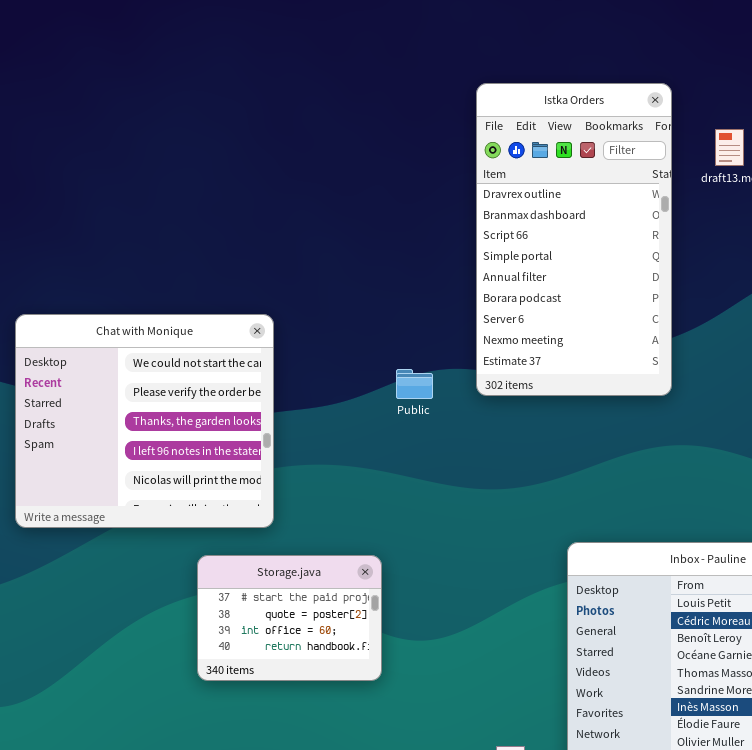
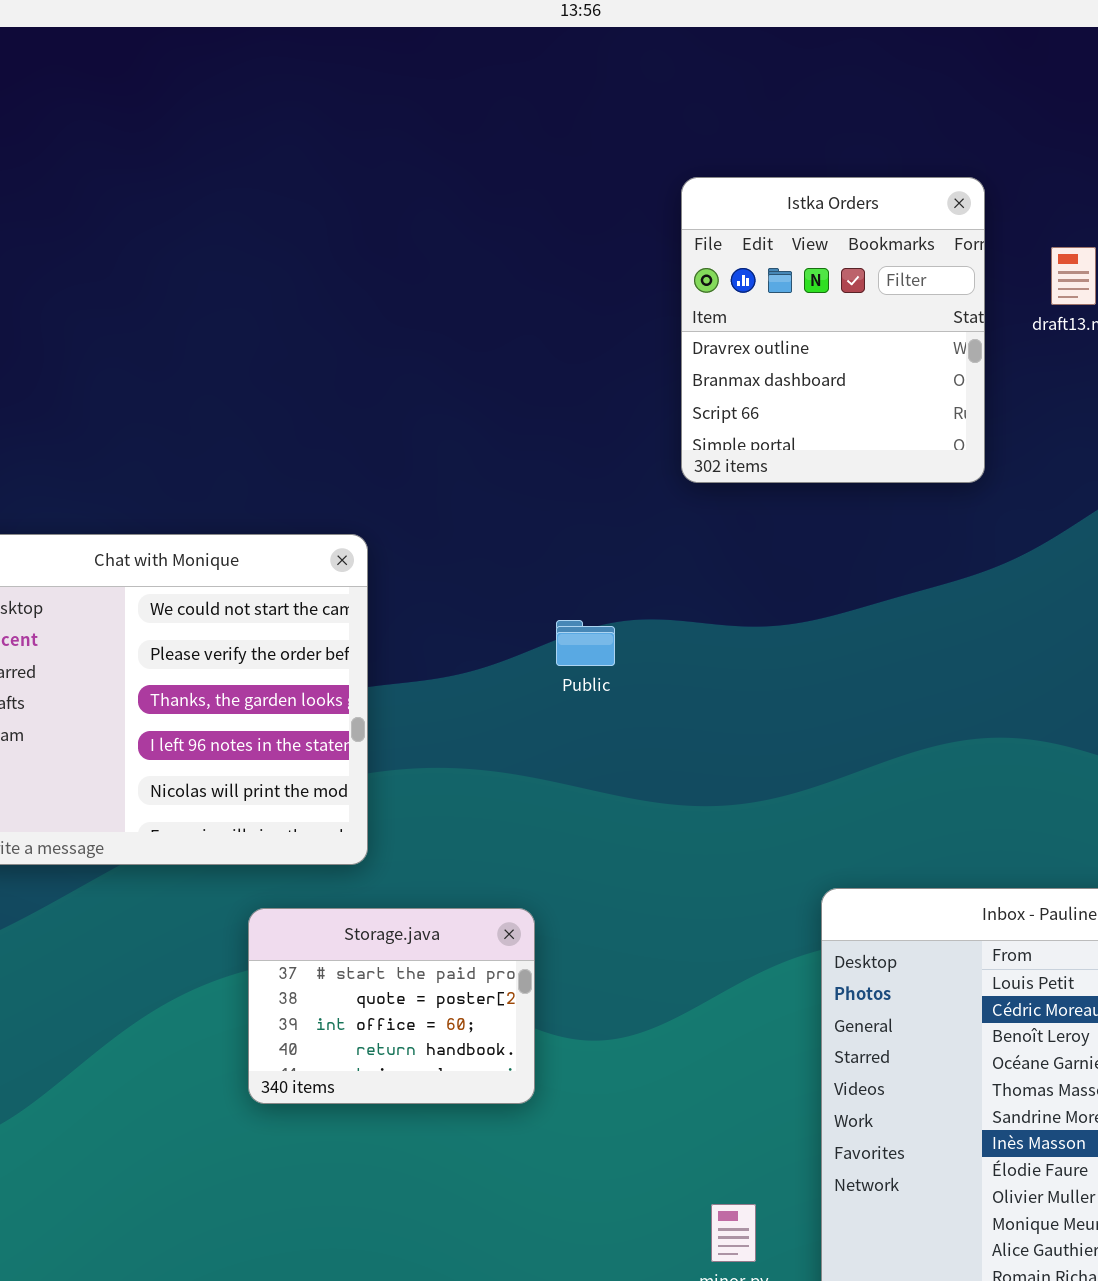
Istka Orders: [476,83,672,396] -> [681,177,985,483], resized

